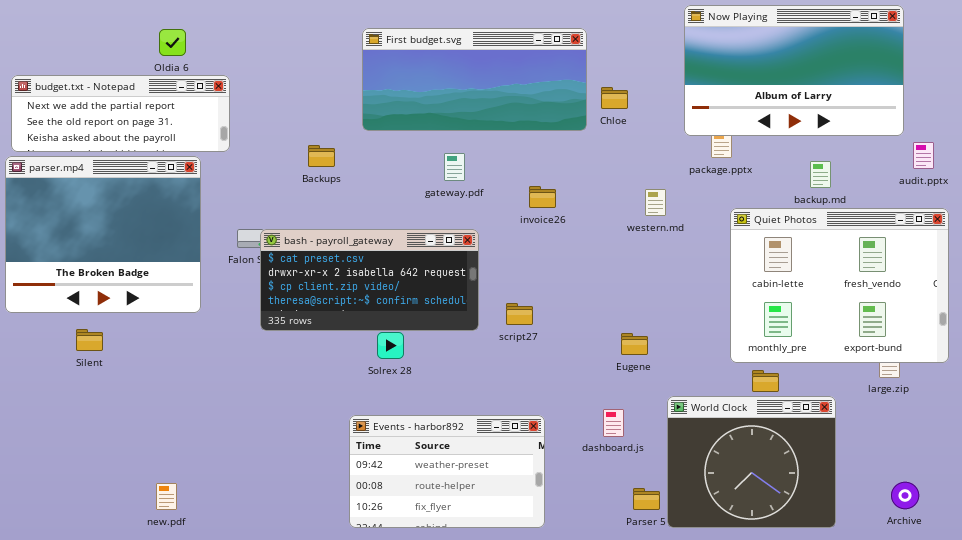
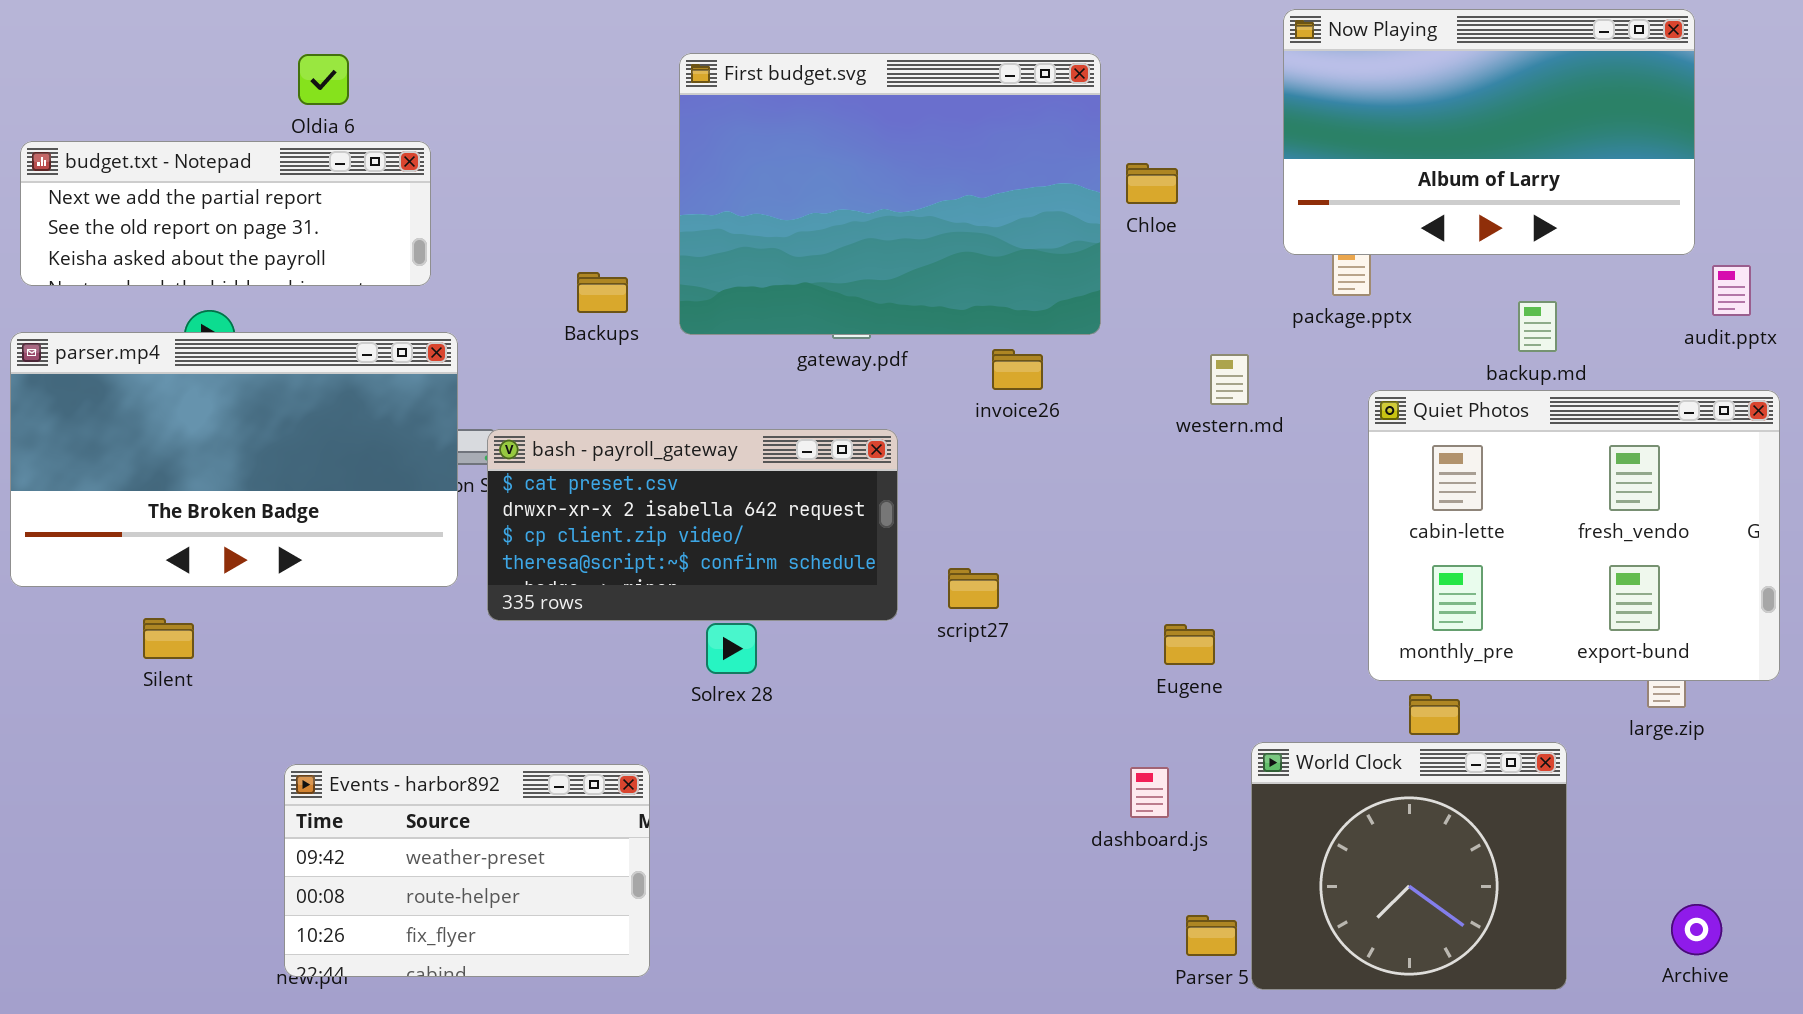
First budget.svg: [362,28,587,131] -> [679,53,1101,335], resized
parser.mp4: [5,156,201,313] -> [10,332,458,587], resized
Events - harbor892: [349,415,545,528] -> [284,764,650,977], moved

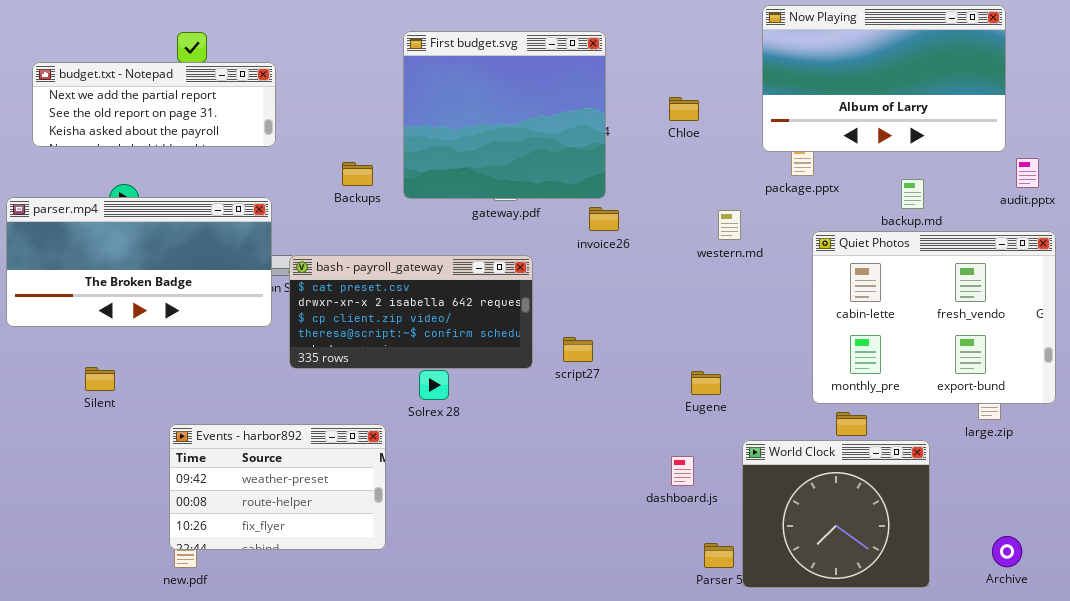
First budget.svg: [679,53,1101,335] -> [403,31,606,199], resized
budget.txt - Notepad: [20,141,431,286] -> [32,62,276,147], moved
parser.mp4: [10,332,458,587] -> [6,197,272,327], resized
Events - harbor892: [284,764,650,977] -> [169,424,386,550], moved

